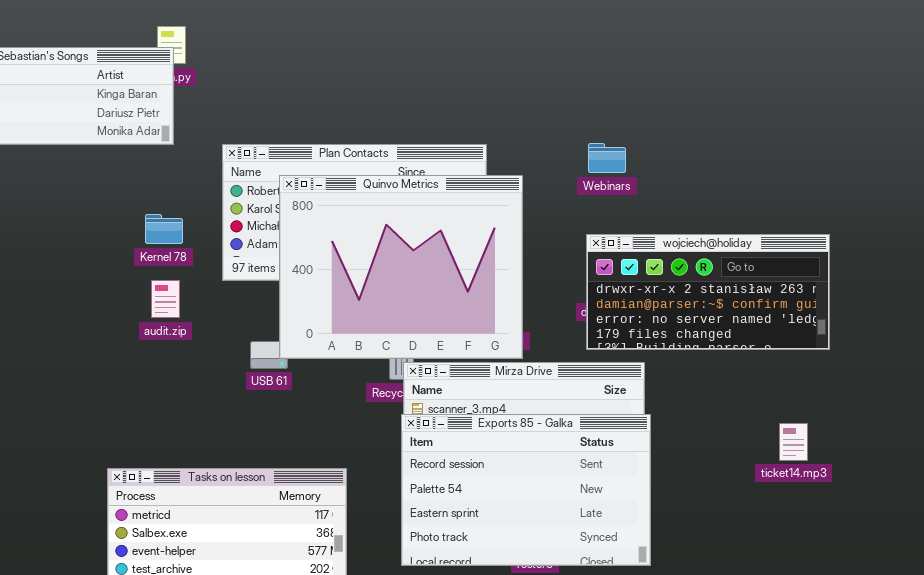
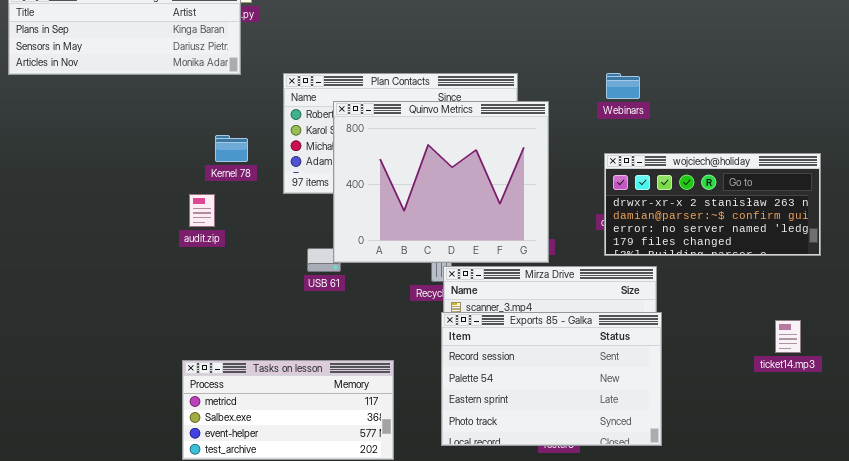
audit.zip: [151,280,180,318] -> [189,194,215,227], moved

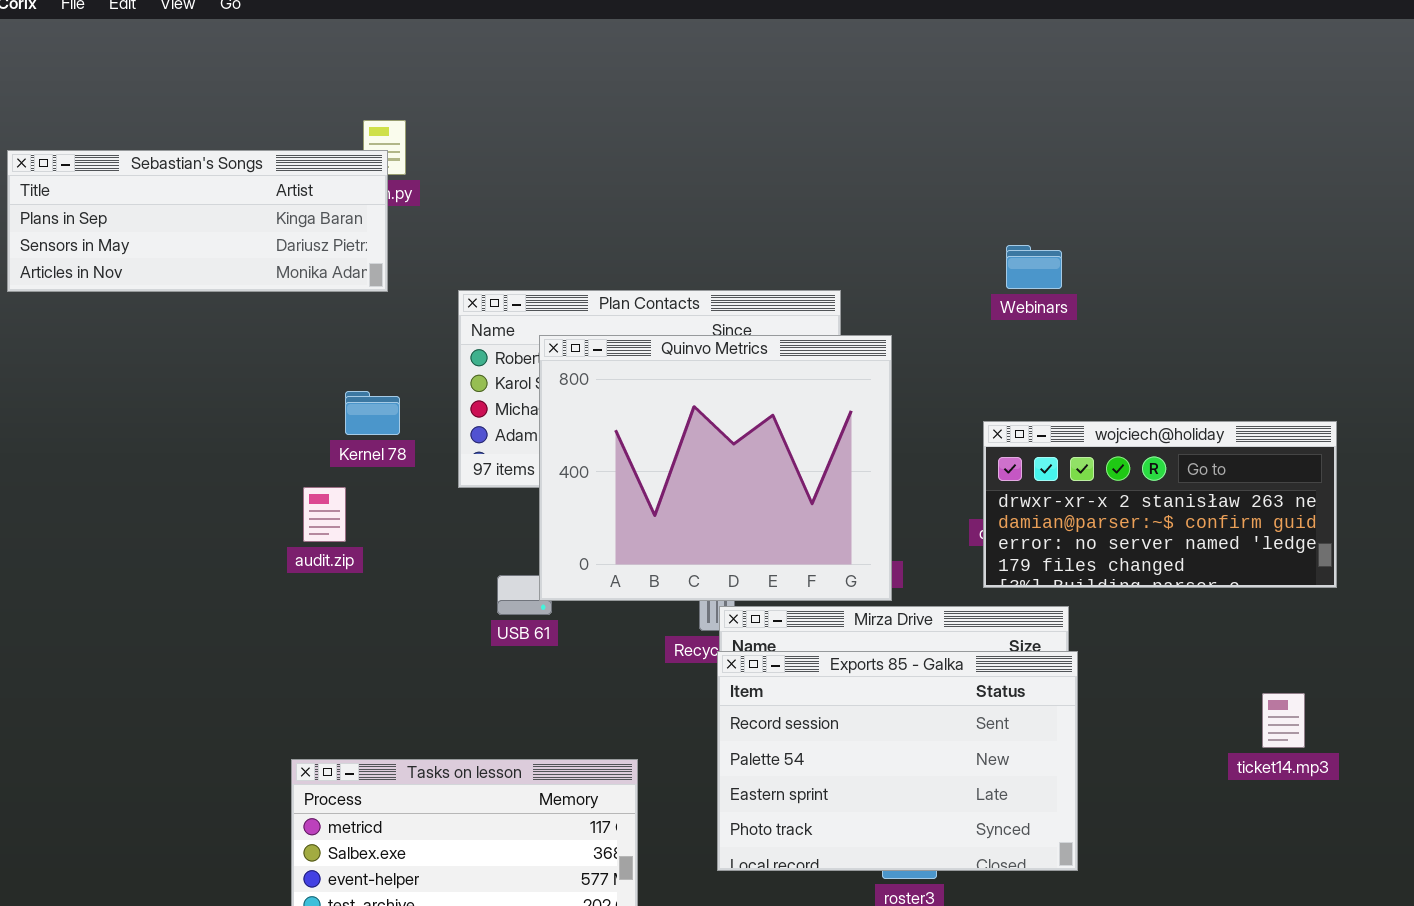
Webinars: [606,73,640,99] -> [1006,245,1062,289], moved
Exports 85 - Galka: [441,312,662,446] -> [717,651,1078,871], moved

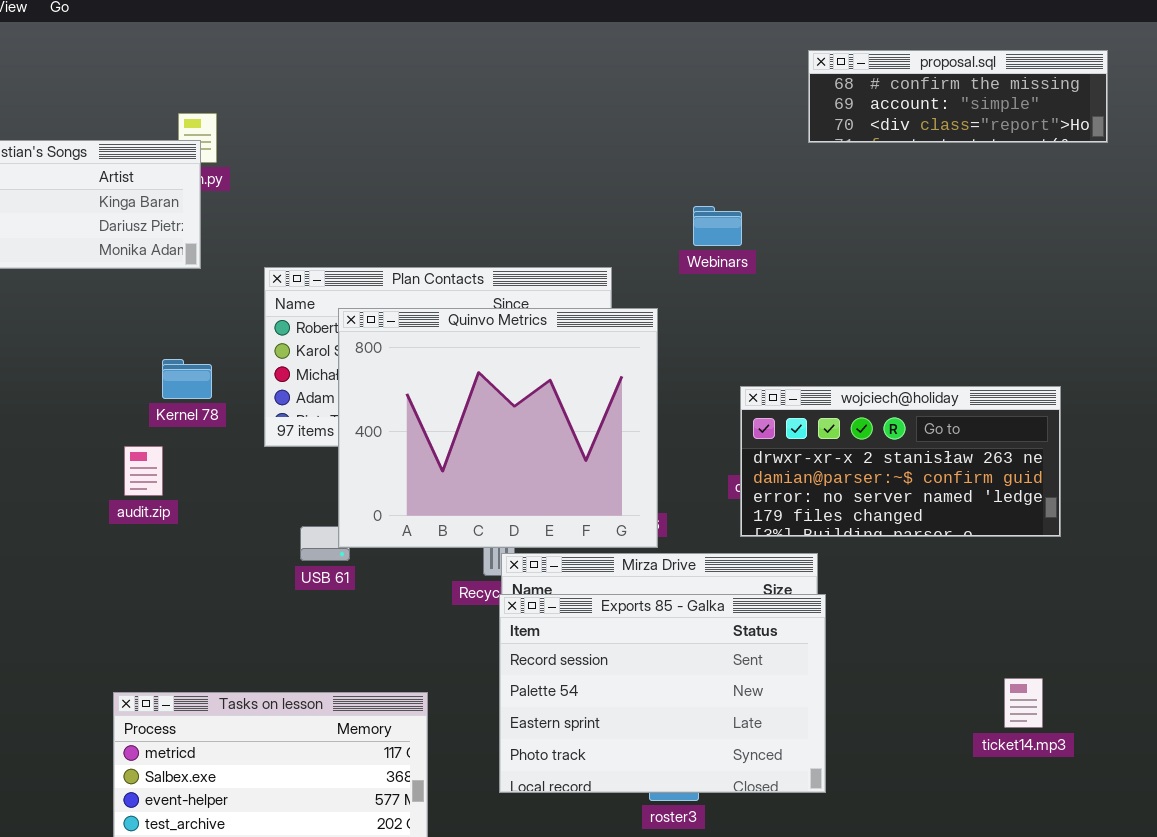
proposal.sql: none -> [808,50,1108,143], opened
Webinars: [1006,245,1062,289] -> [693,206,742,246], moved
ticket14.mp3: [1262,693,1305,748] -> [1004,678,1043,728], moved

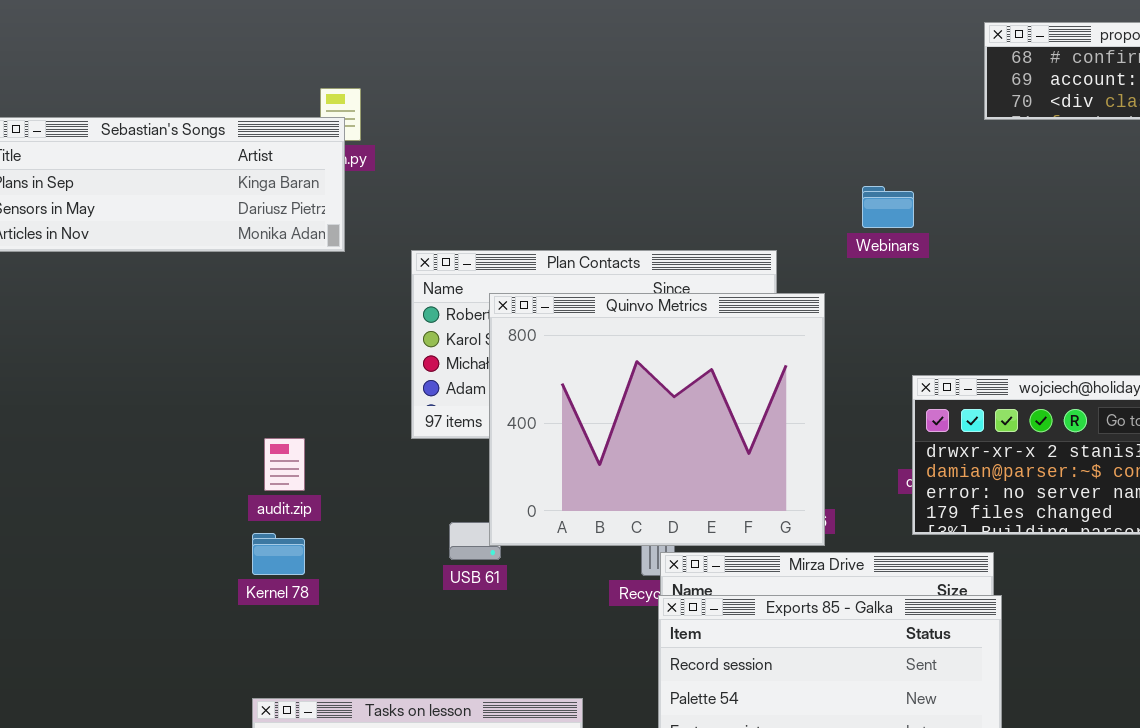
Kernel 78: [162,359,212,399] -> [252,533,305,575], moved

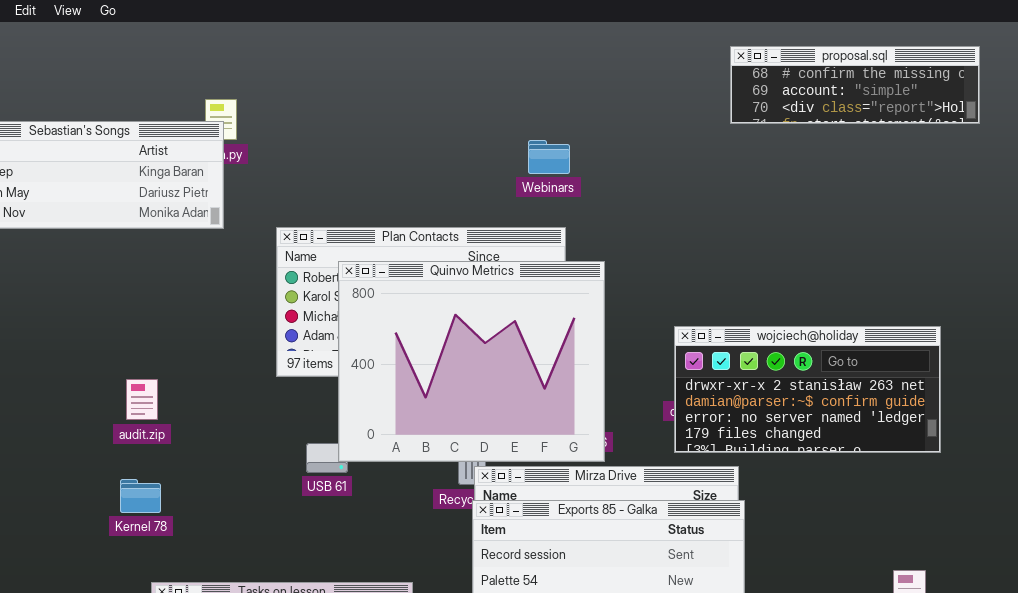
Webinars: [862,186,914,228] -> [528,140,570,174], moved
audit.zip: [264,438,305,491] -> [126,379,158,420], moved
Kernel 78: [252,533,305,575] -> [120,479,161,513], moved

